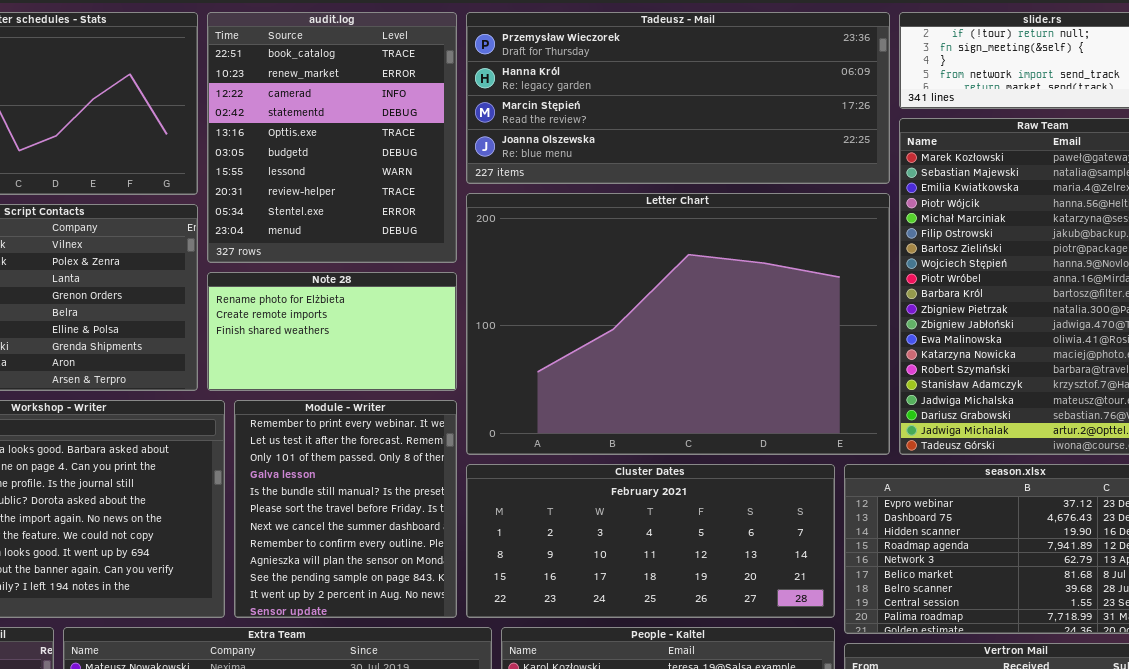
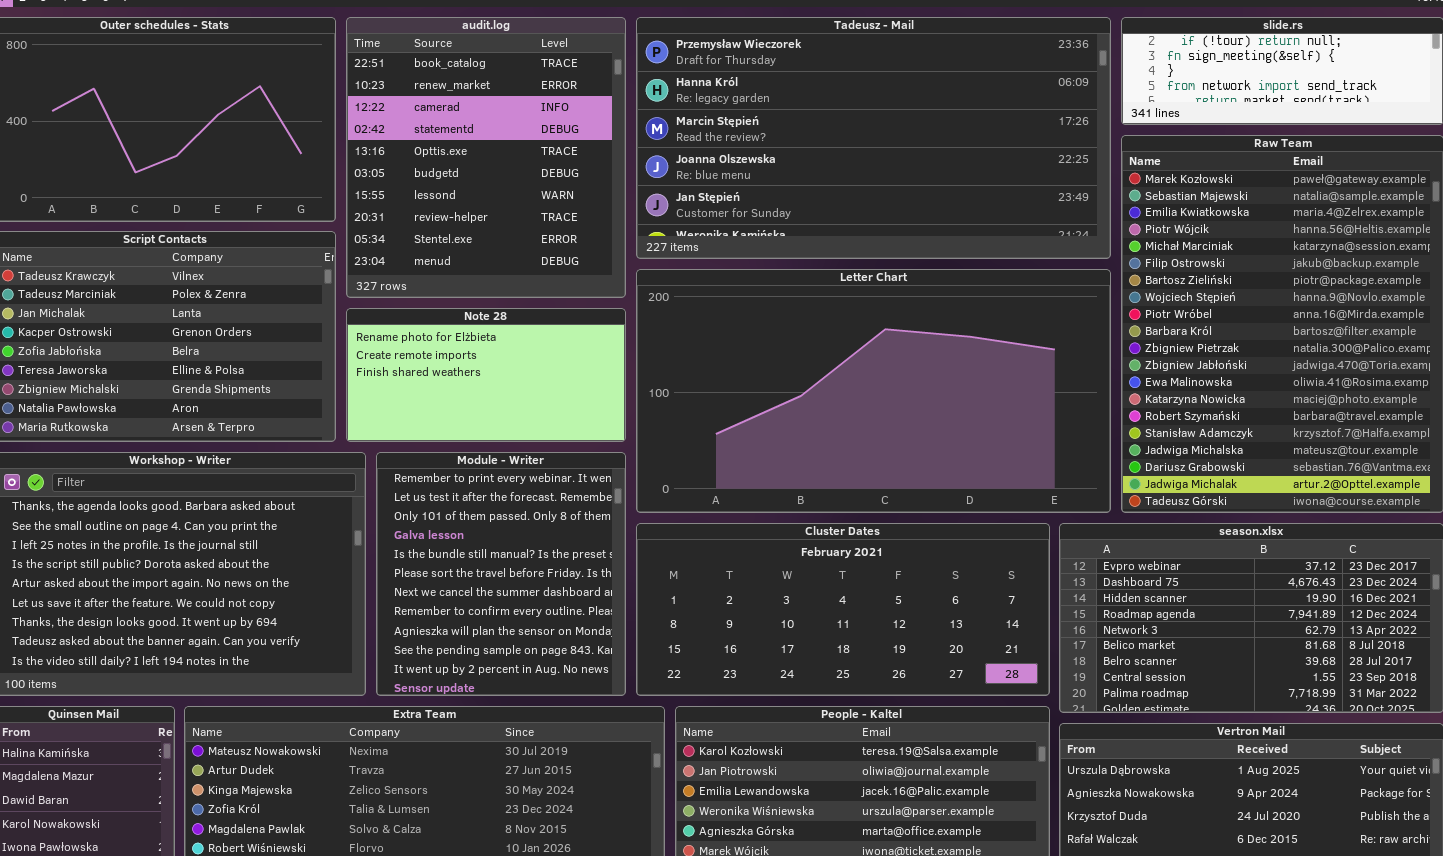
Tadeusz - Mail: [466,12,890,184] -> [636,17,1111,259], resized
Letter Chart: [466,193,890,455] -> [636,269,1111,513], resized

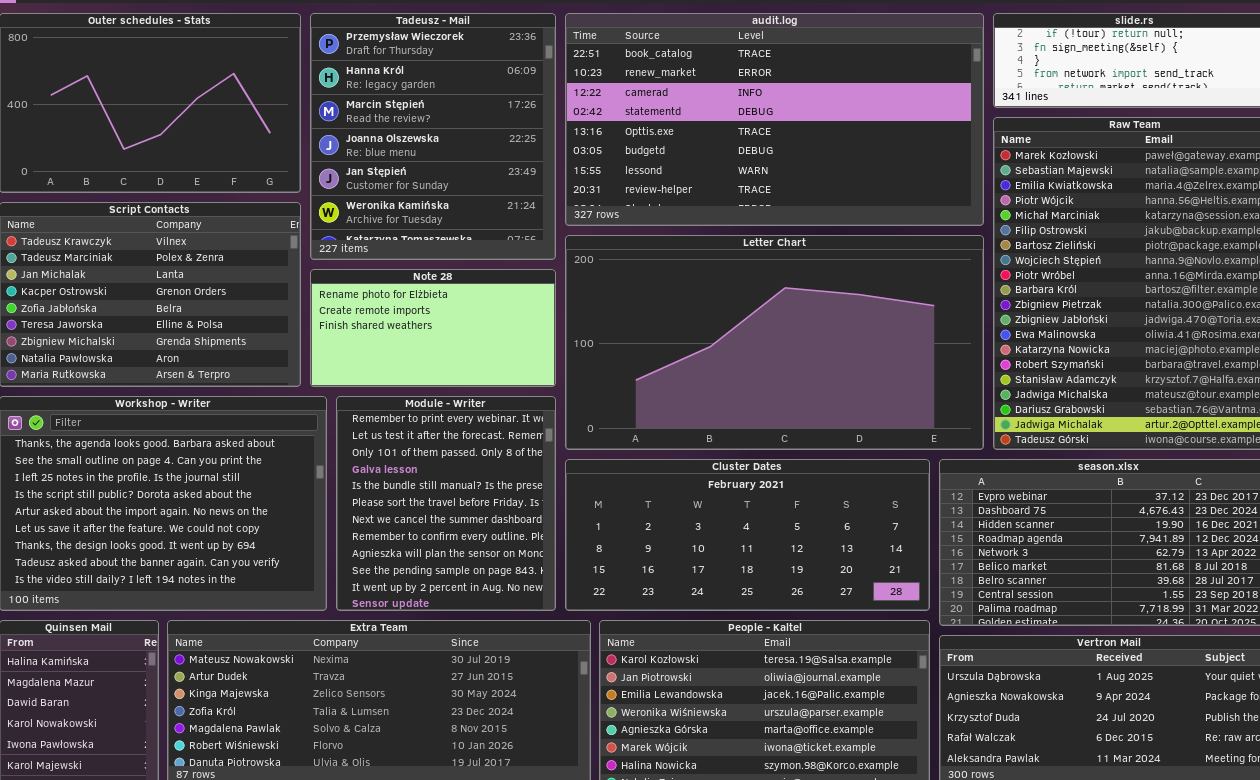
audit.log: [346,17,626,298] -> [565,13,984,226], moved, resized
Tadeusz - Mail: [636,17,1111,259] -> [310,13,556,260], moved, resized

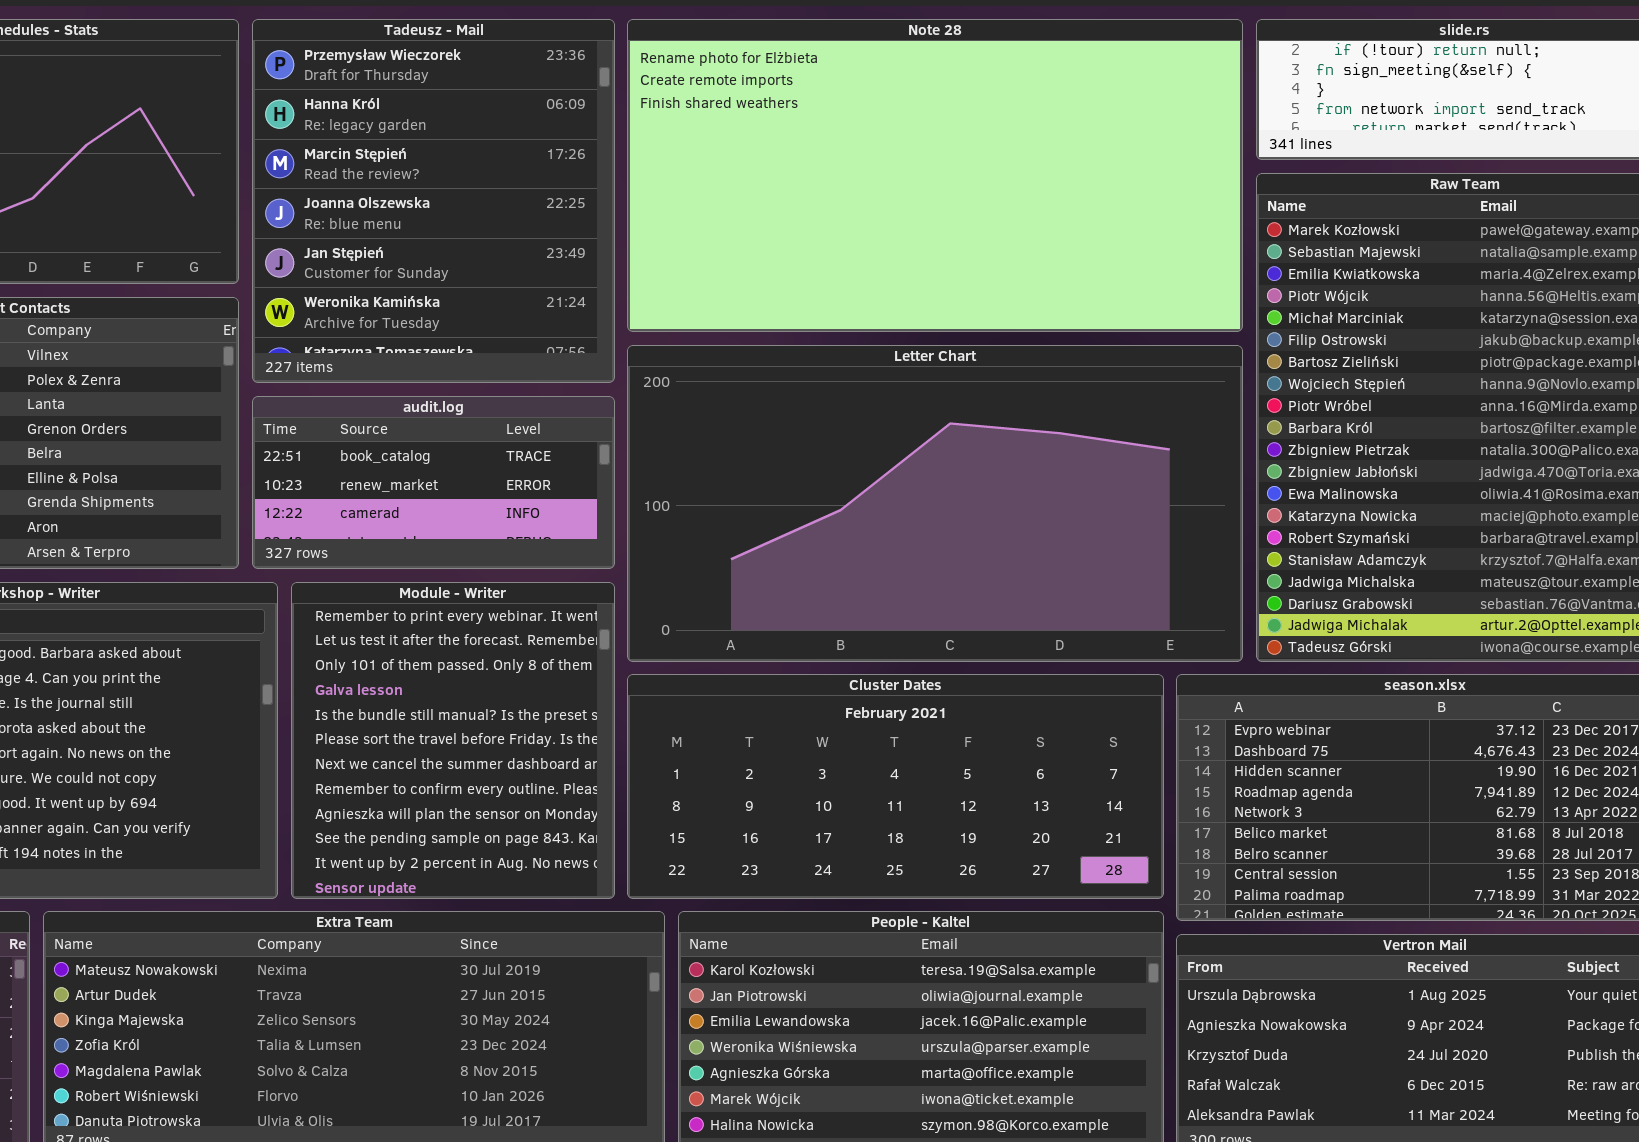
audit.log: [565,13,984,226] -> [252,396,615,569], moved, resized
Note 28: [310,269,556,387] -> [627,19,1243,332], moved, resized

